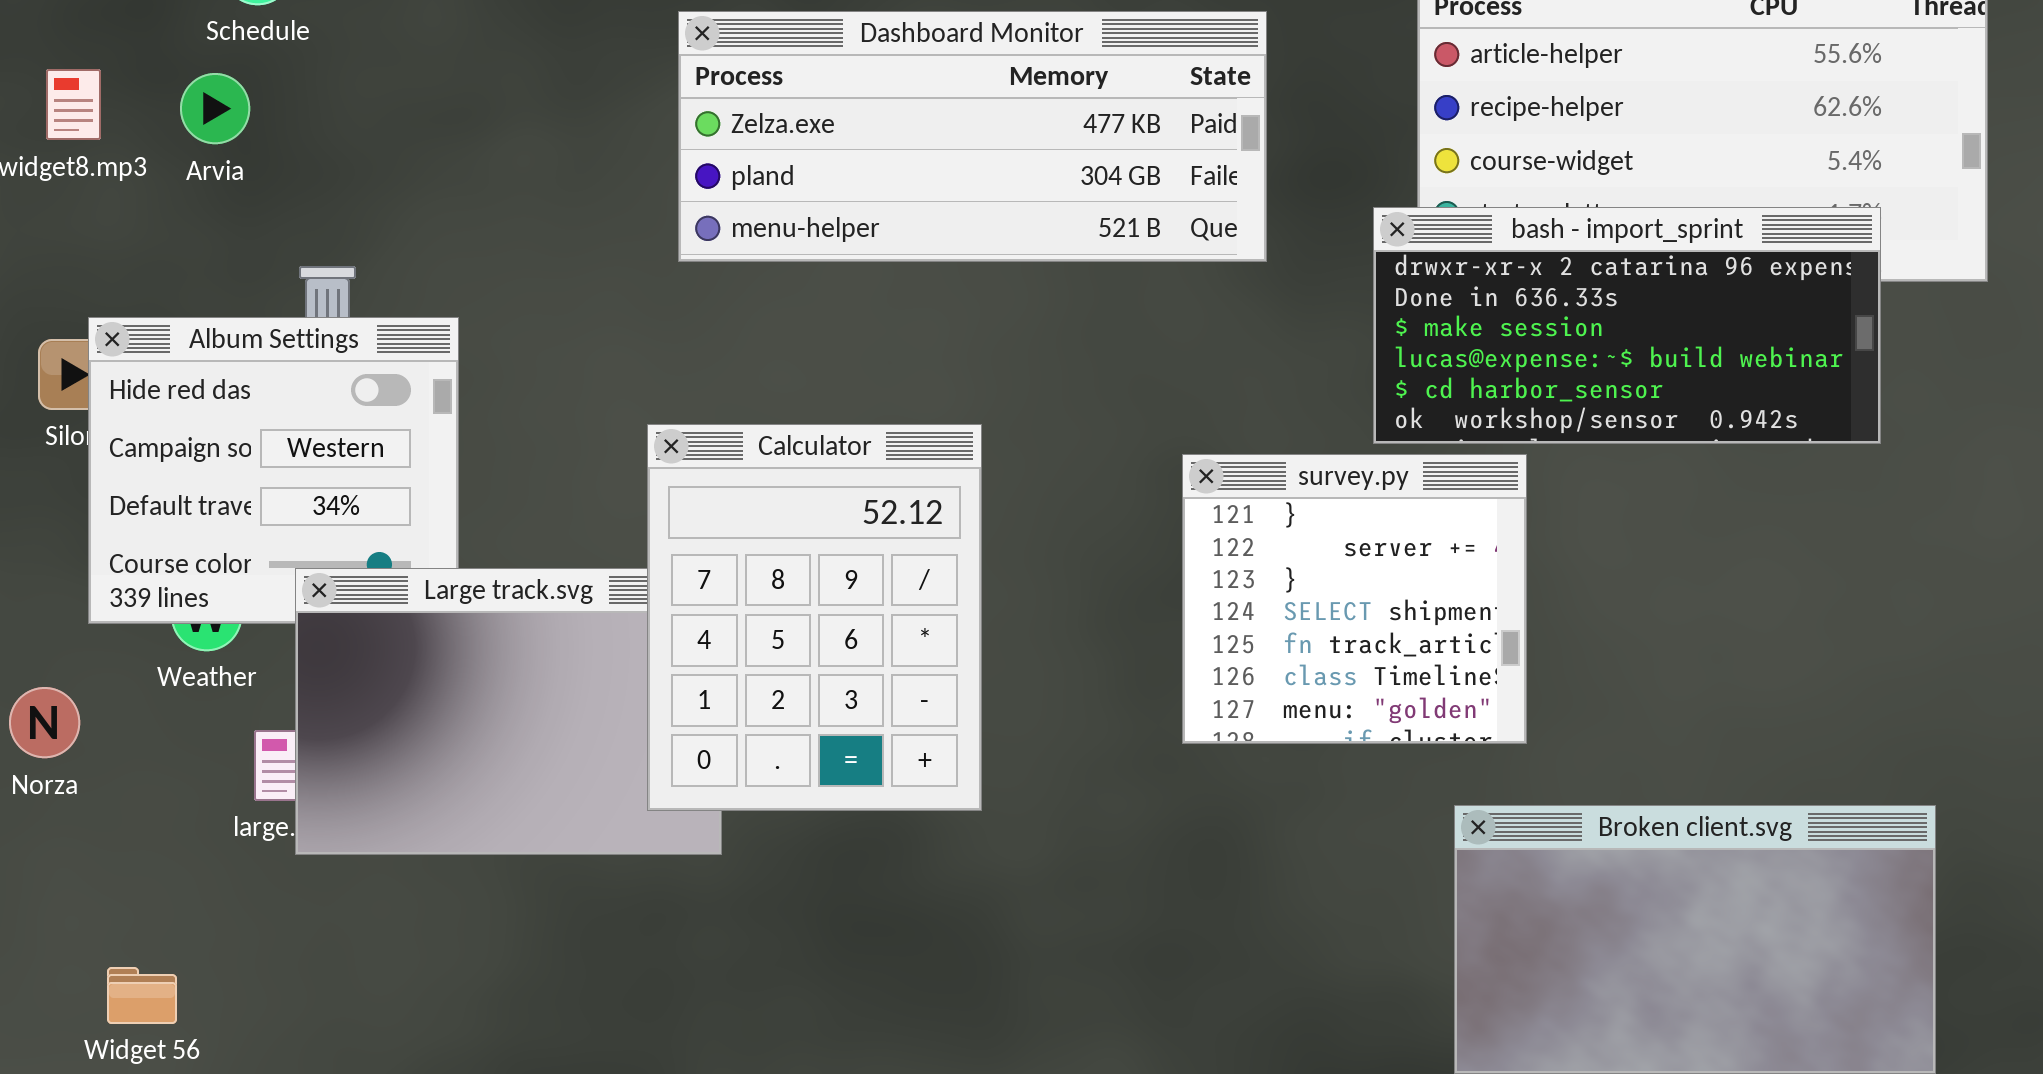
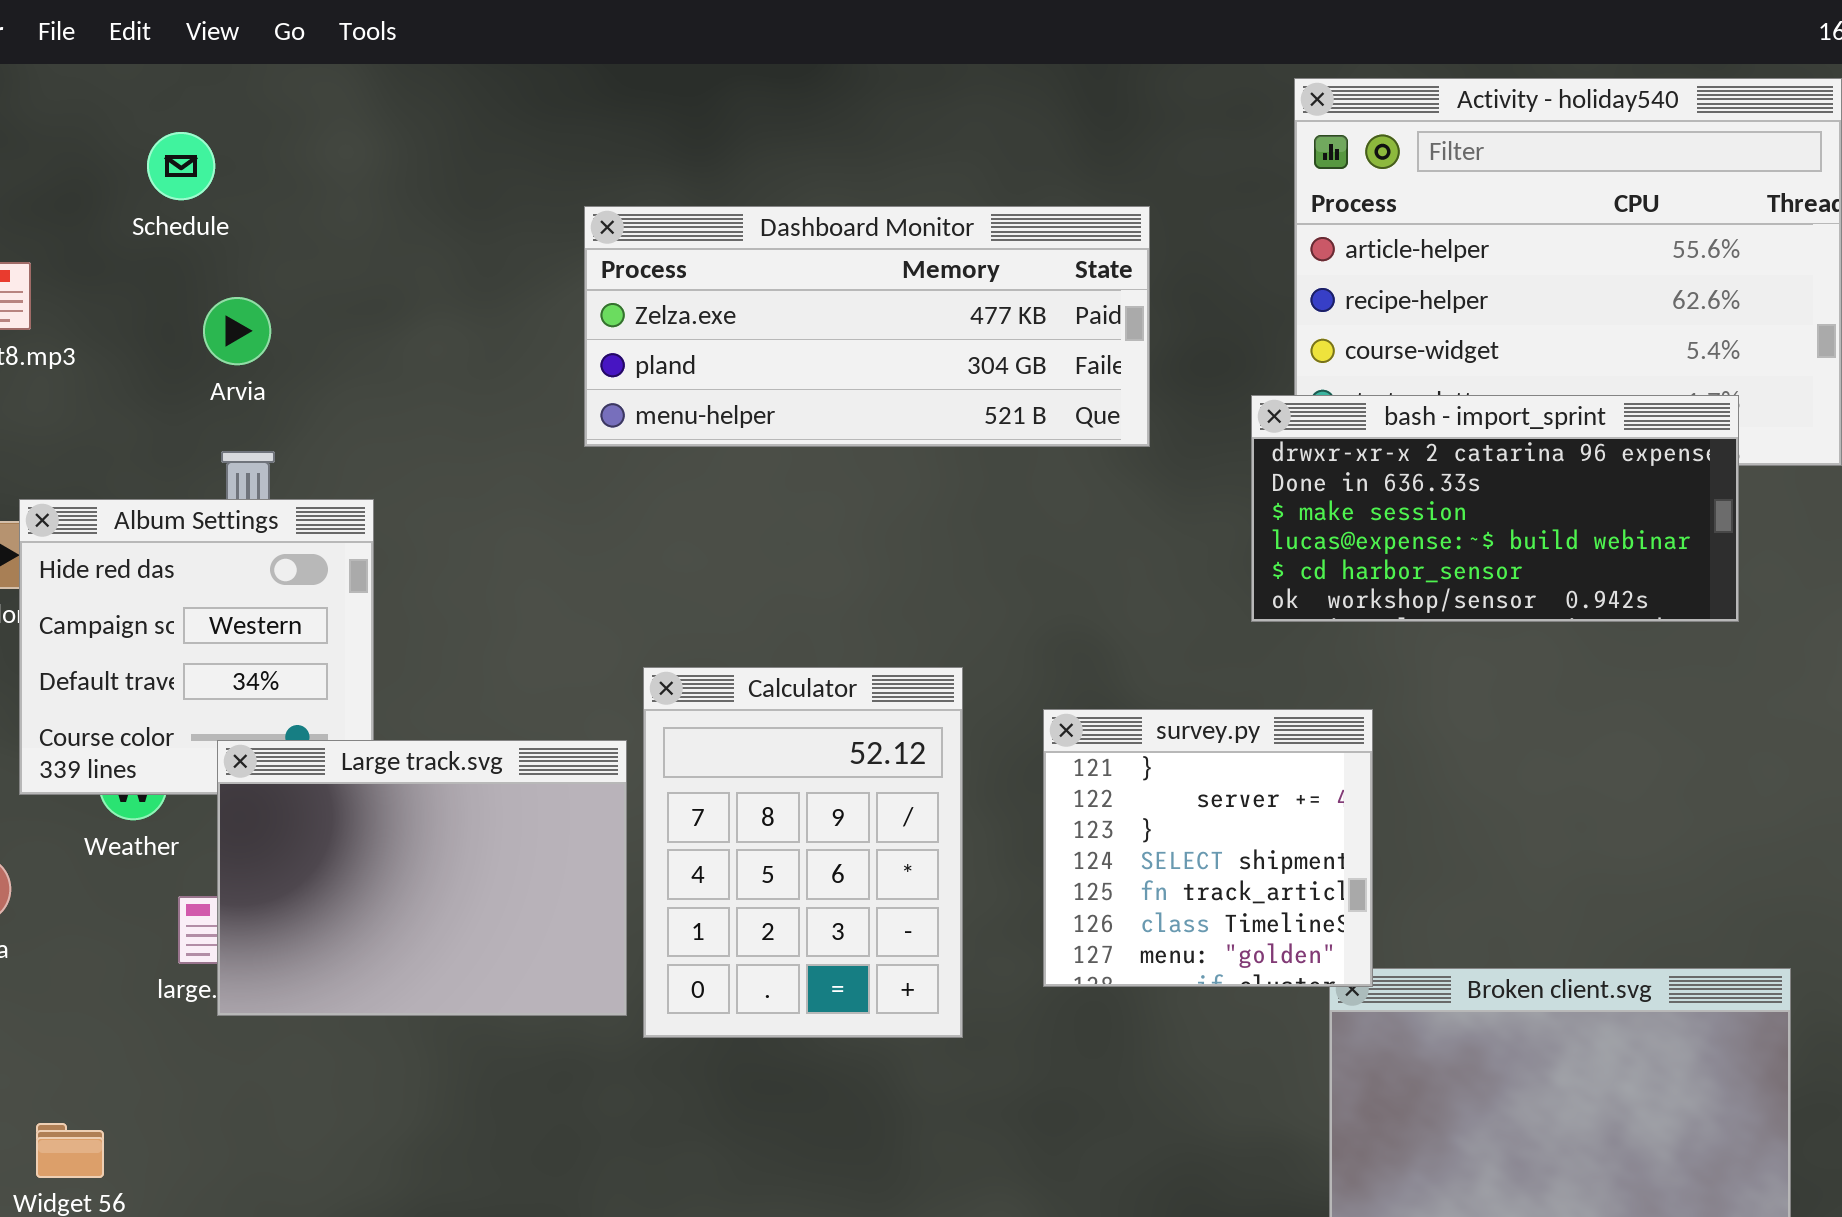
Arvia: [180,73,250,144] -> [203,297,271,365], moved
Calculator: [647,424,982,811] -> [643,667,963,1038], moved
survey.py: [1182,454,1527,744] -> [1043,709,1373,987], moved

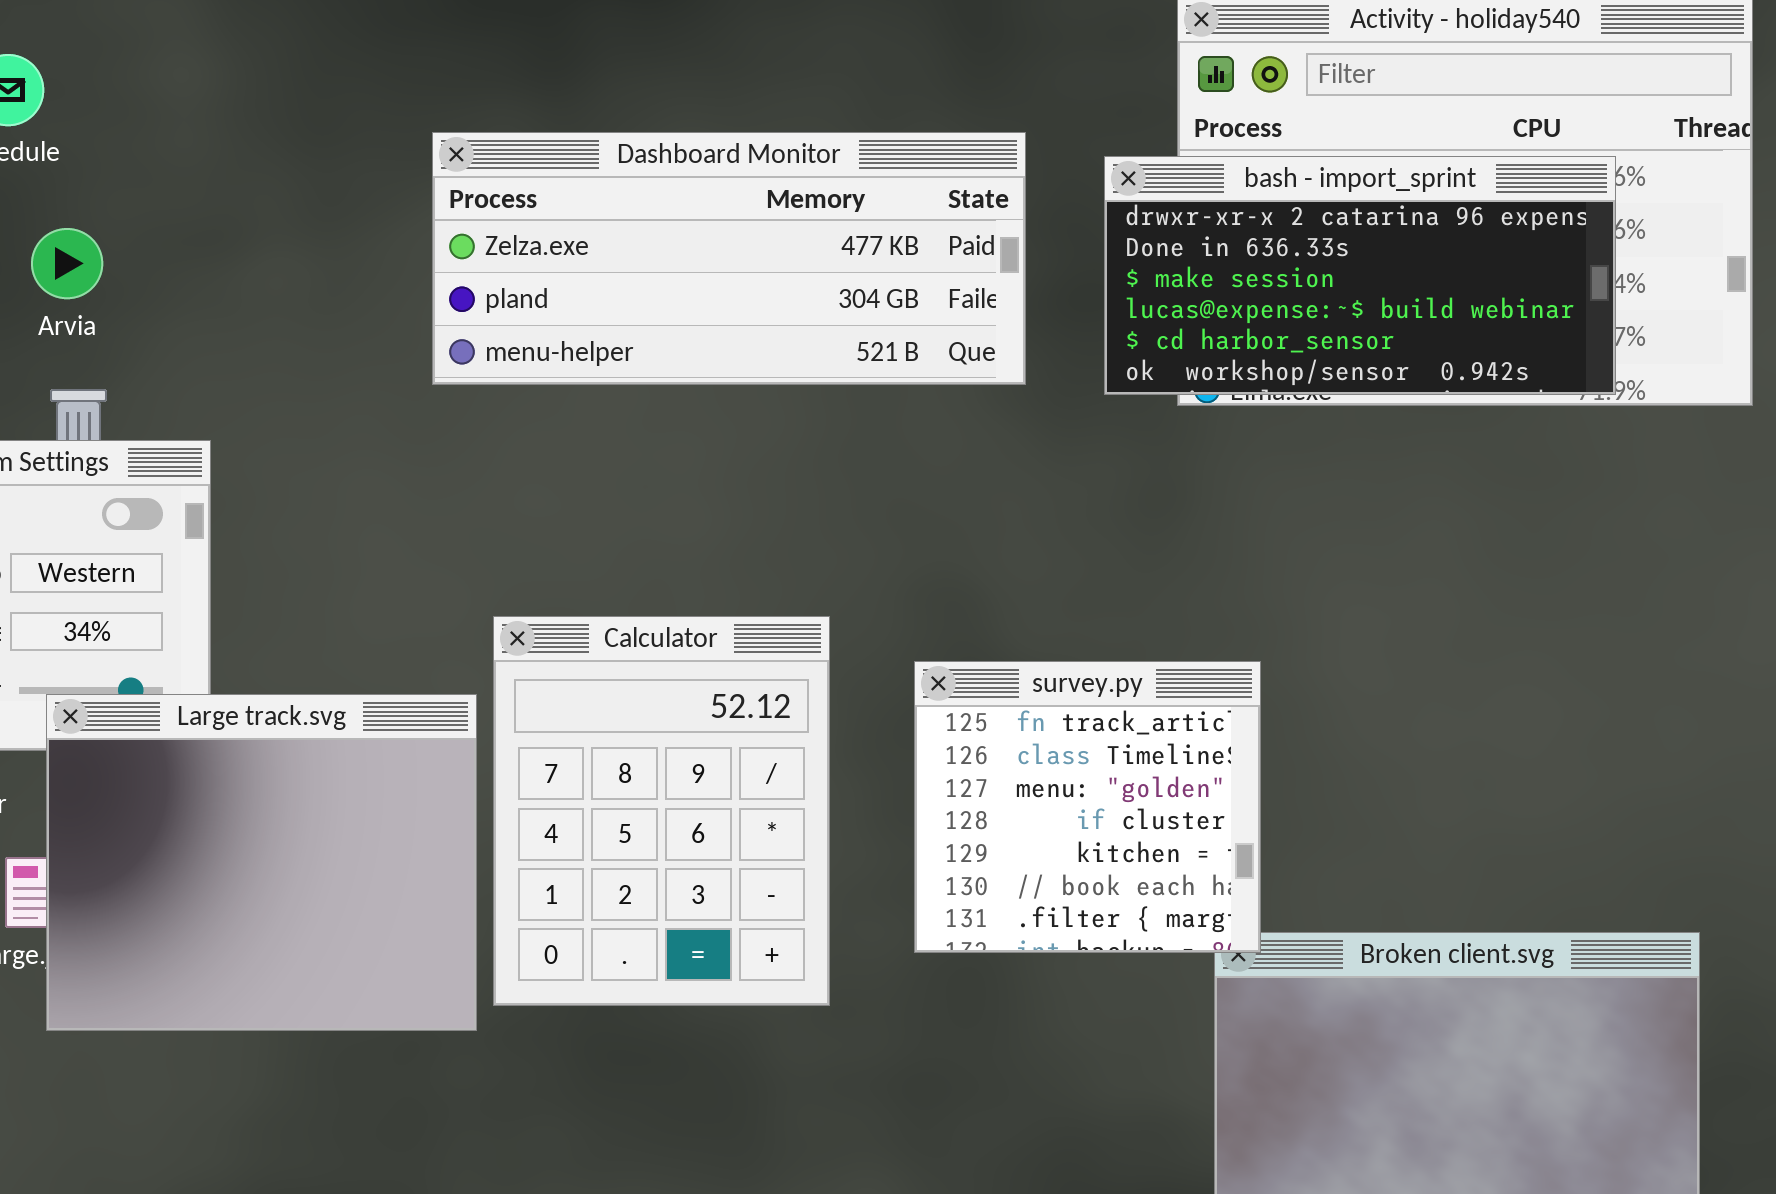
bash - import_sprint: [1251,395,1739,622] -> [1104,156,1616,395], moved
survey.py: [1043,709,1373,987] -> [914,661,1261,953], scrolled down 4 rows
Large track.svg: [217,740,627,1016] -> [46,694,477,1031], resized

